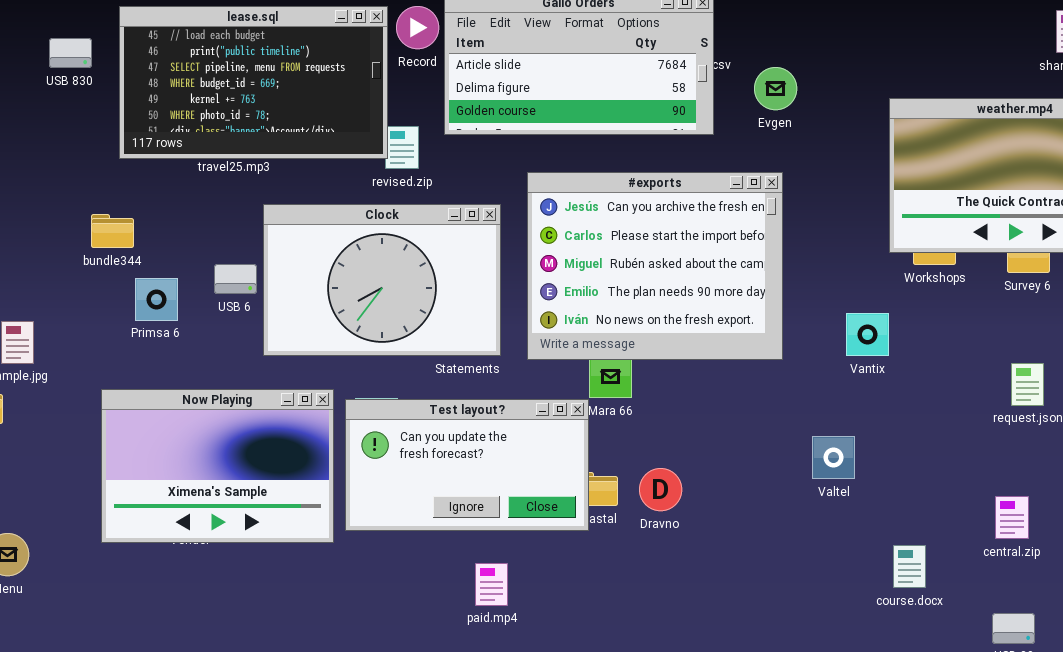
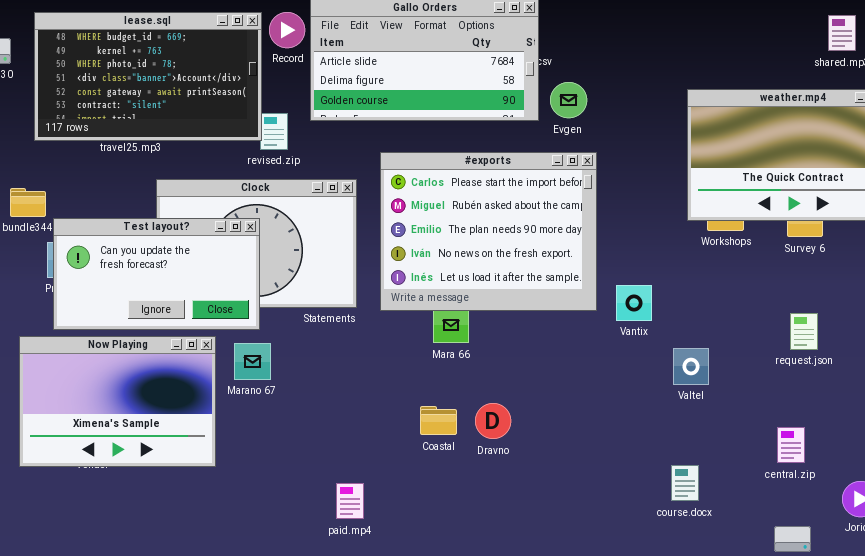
lease.sql: [119,6,388,159] -> [34,12,262,141], scrolled down 3 rows
Evgen: [754,67,797,110] -> [550,82,587,118], moved
#exports: [527,172,783,360] -> [380,152,597,311], scrolled down 1 row
Vantix: [846,313,889,356] -> [616,285,652,321], moved
Test layout?: [345,399,589,531] -> [53,218,260,330], moved
Valtel: [812,436,855,479] -> [673,348,709,385], moved
course.docx: [893,545,926,588] -> [671,465,699,501], moved

